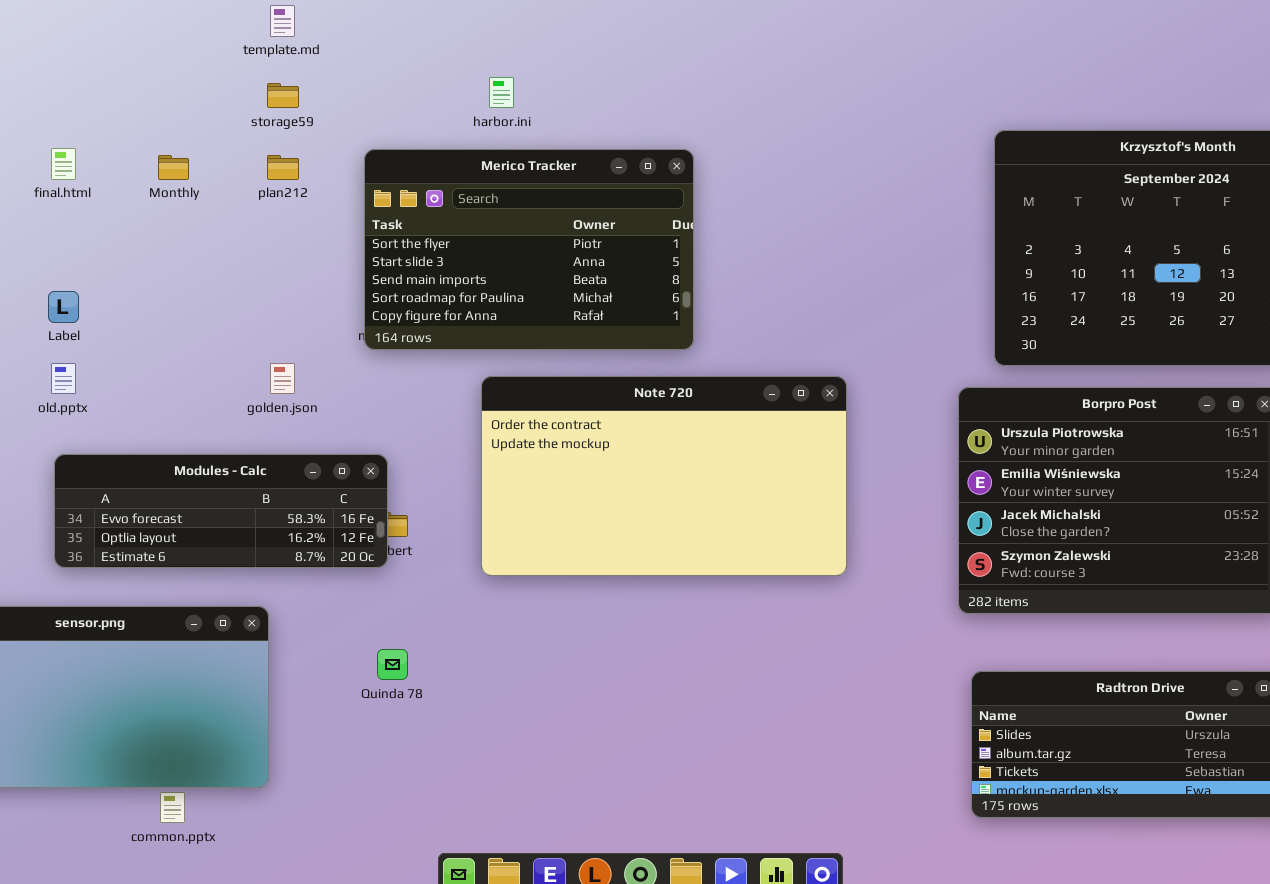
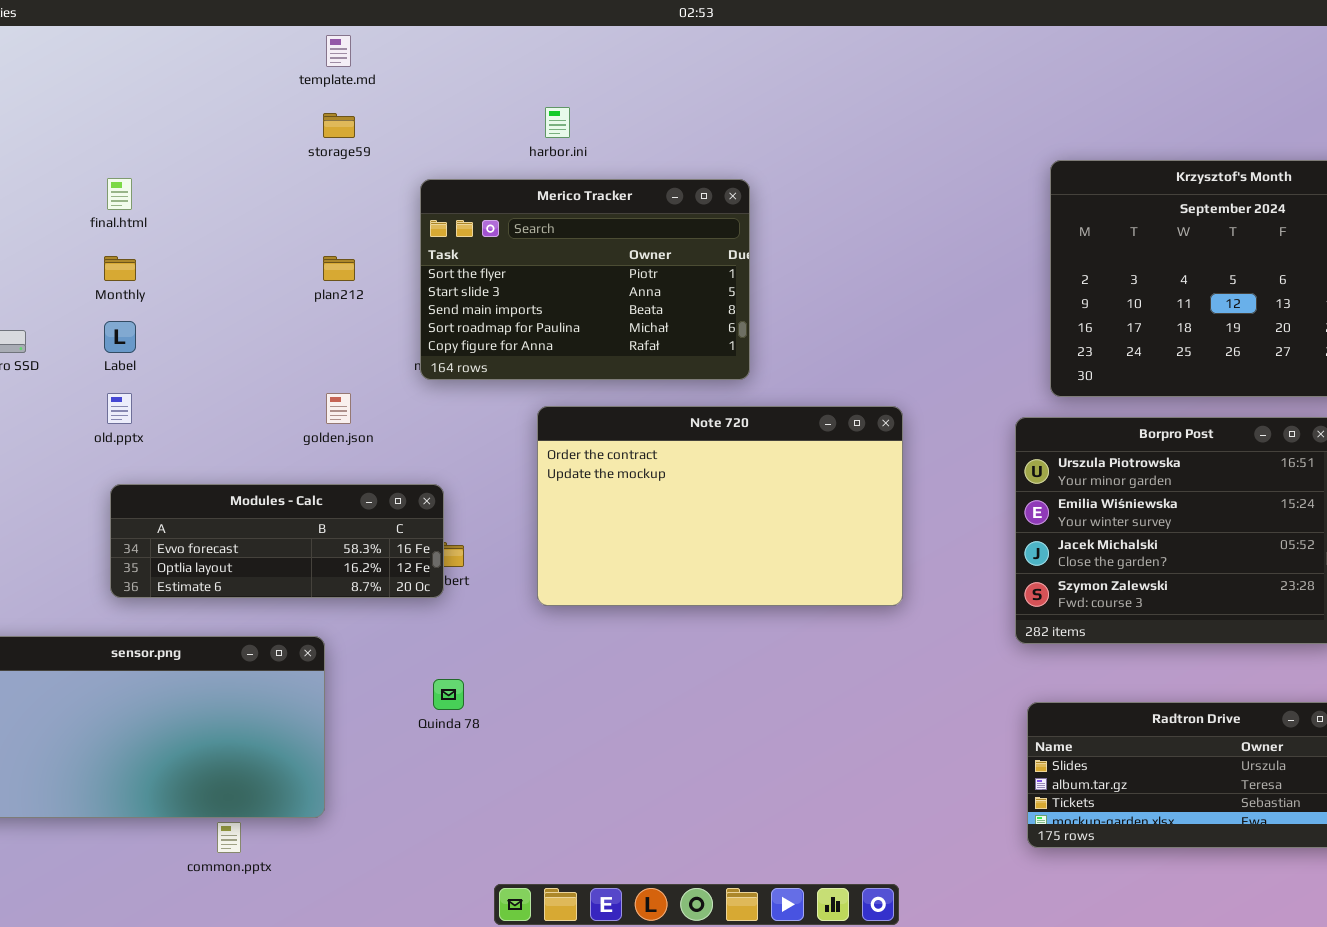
Monthly: [158,155,189,180] -> [104,256,136,281], moved
plan212: [267,155,299,180] -> [323,256,355,281], moved

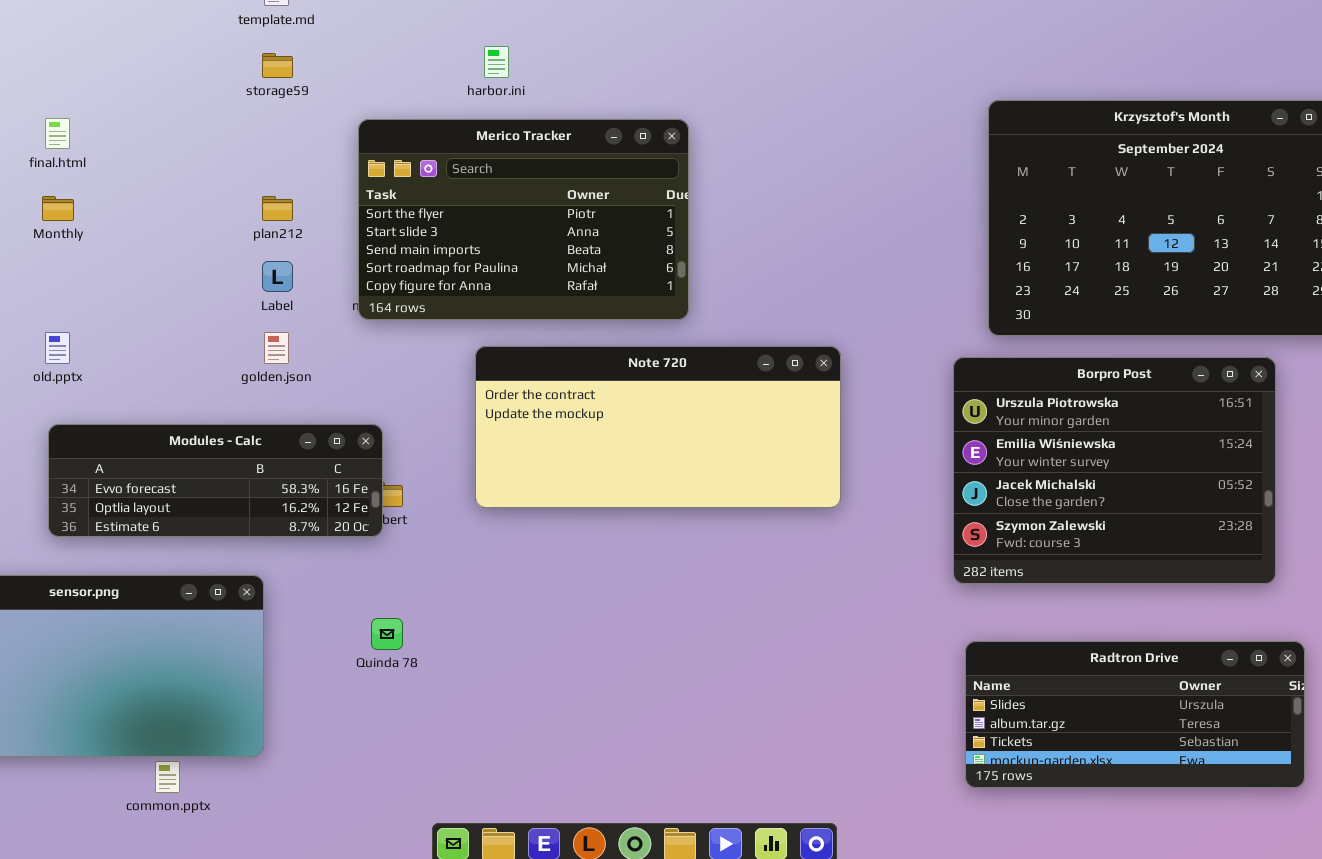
Label: [104,321,136,353] -> [262,261,293,292], moved
Note 720: [537,406,903,606] -> [475,346,841,508], resized

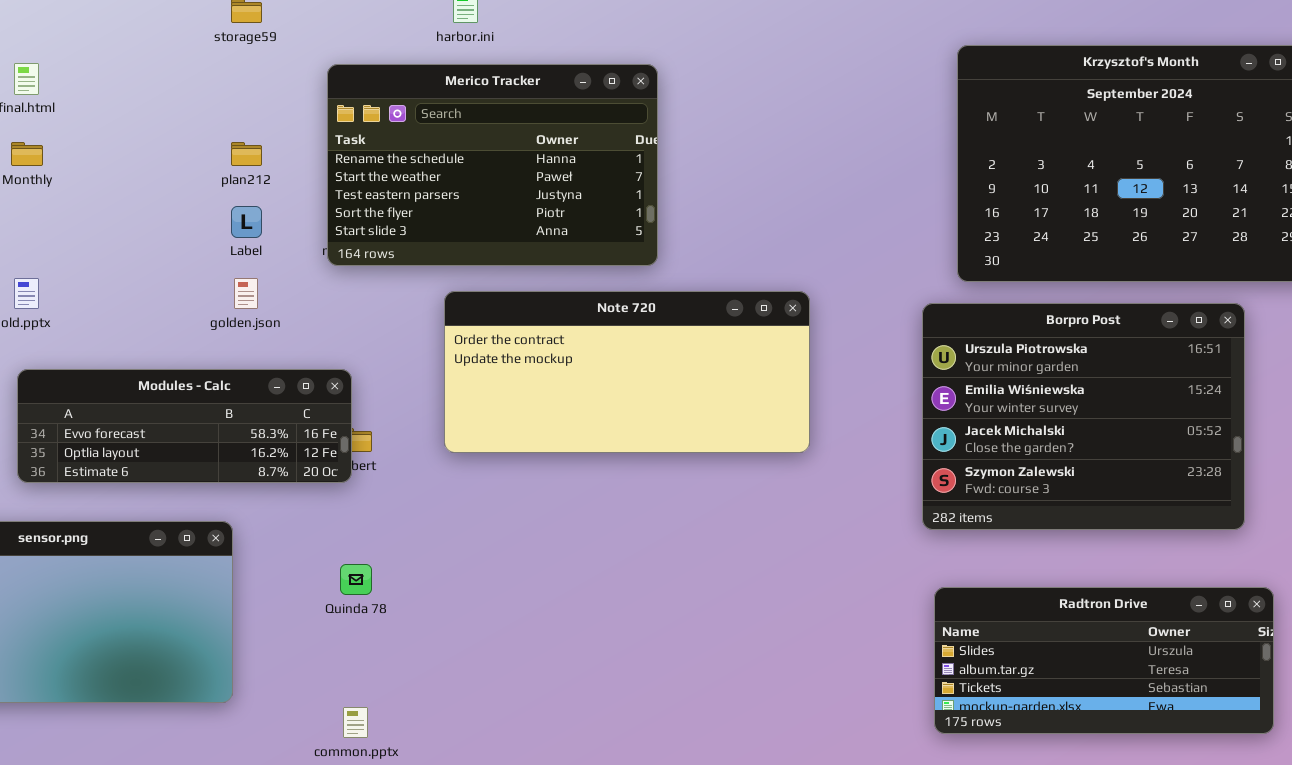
Merico Tracker: [358,119,689,320] -> [327,64,658,266], scrolled up 3 rows
common.pptx: [155,761,180,793] -> [343,707,368,738], moved

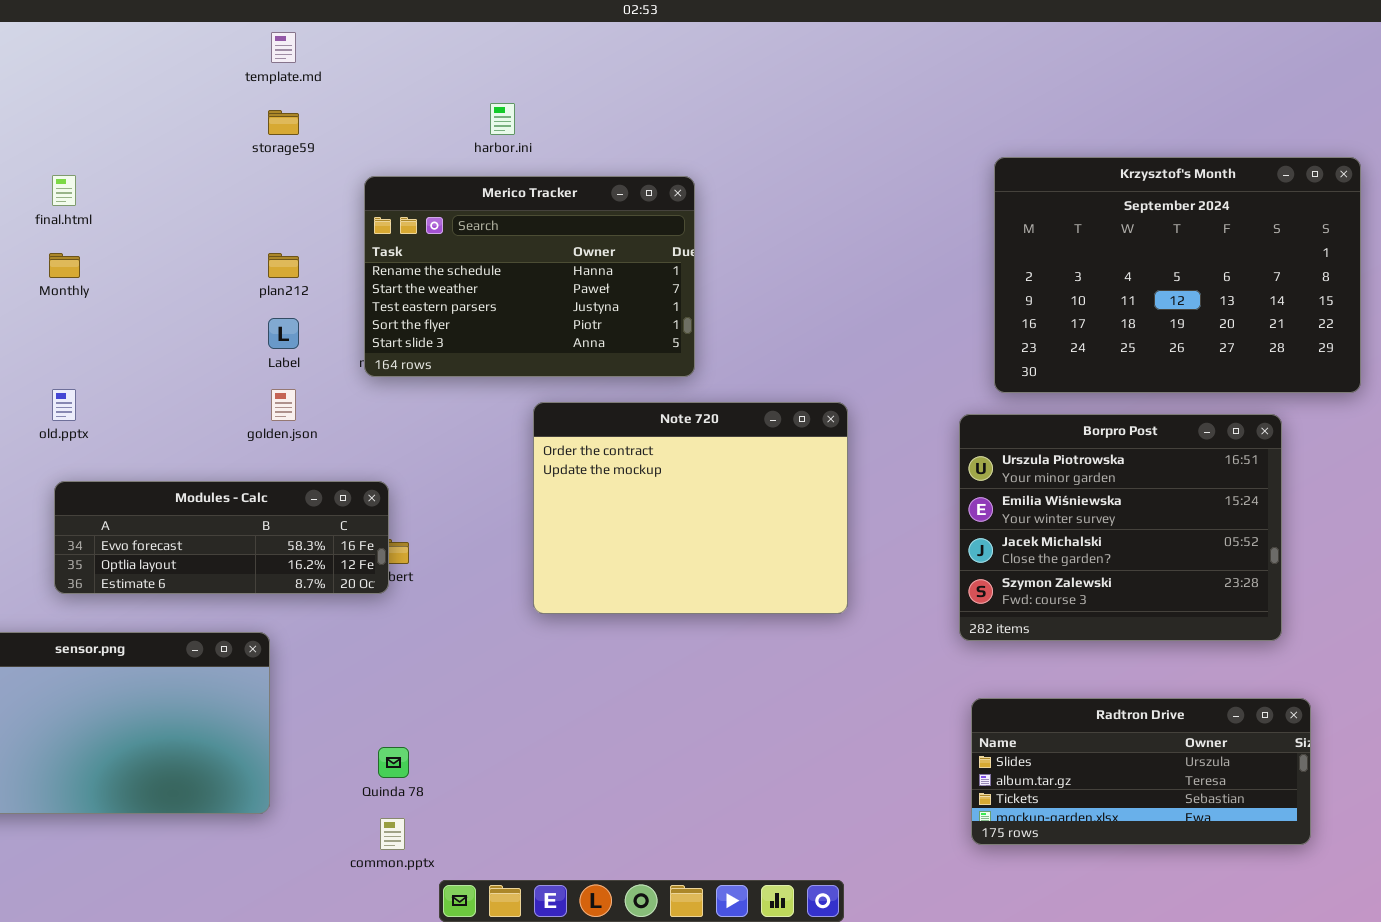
Note 720: [444,291,810,453] -> [533,402,848,614], resized
Quinda 78: [340,564,372,595] -> [378,747,409,778], moved

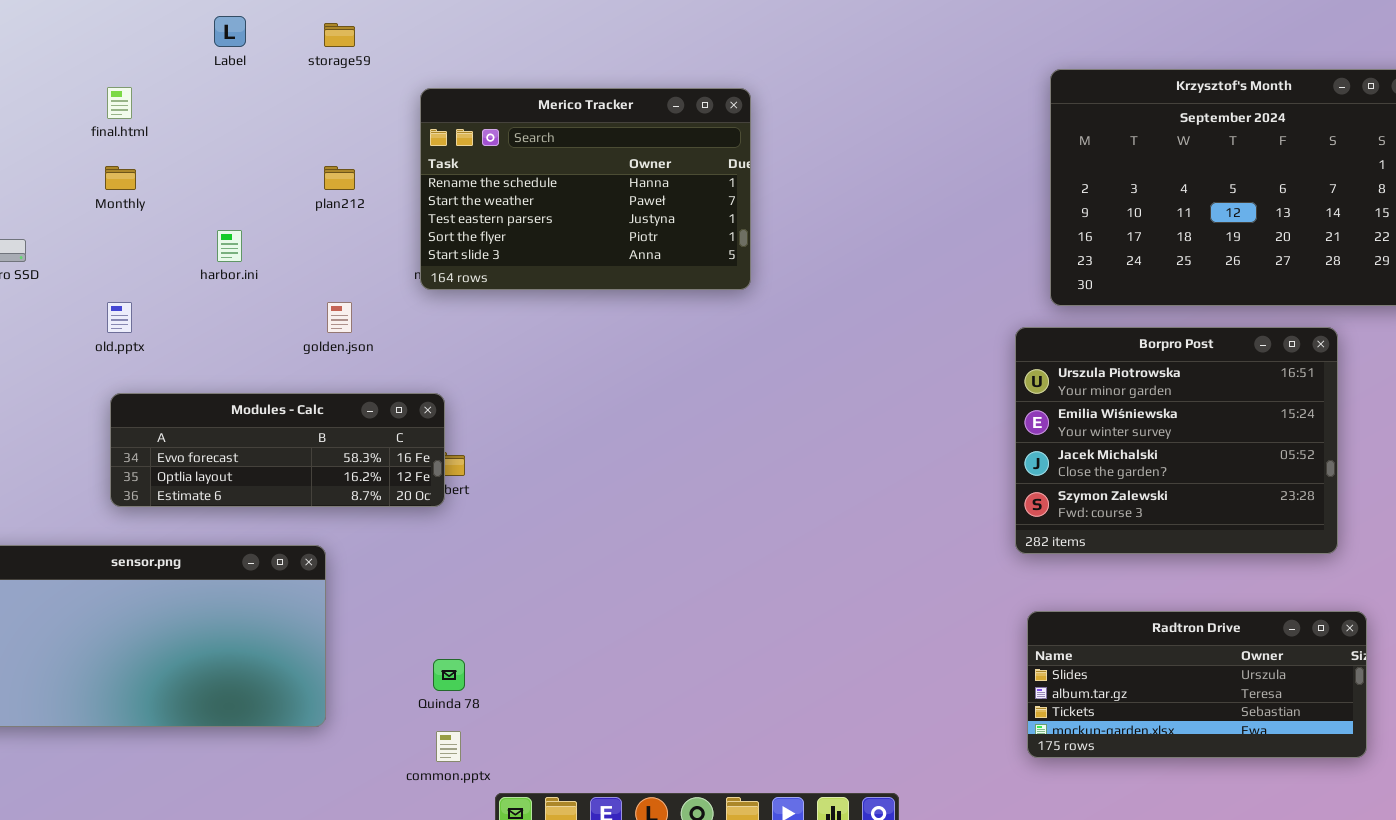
harbor.ini: [490,103,515,135] -> [217,230,242,262], moved
Label: [268,318,299,349] -> [214,16,246,47], moved
Note 720: [533,402,848,614] -> none, closed

